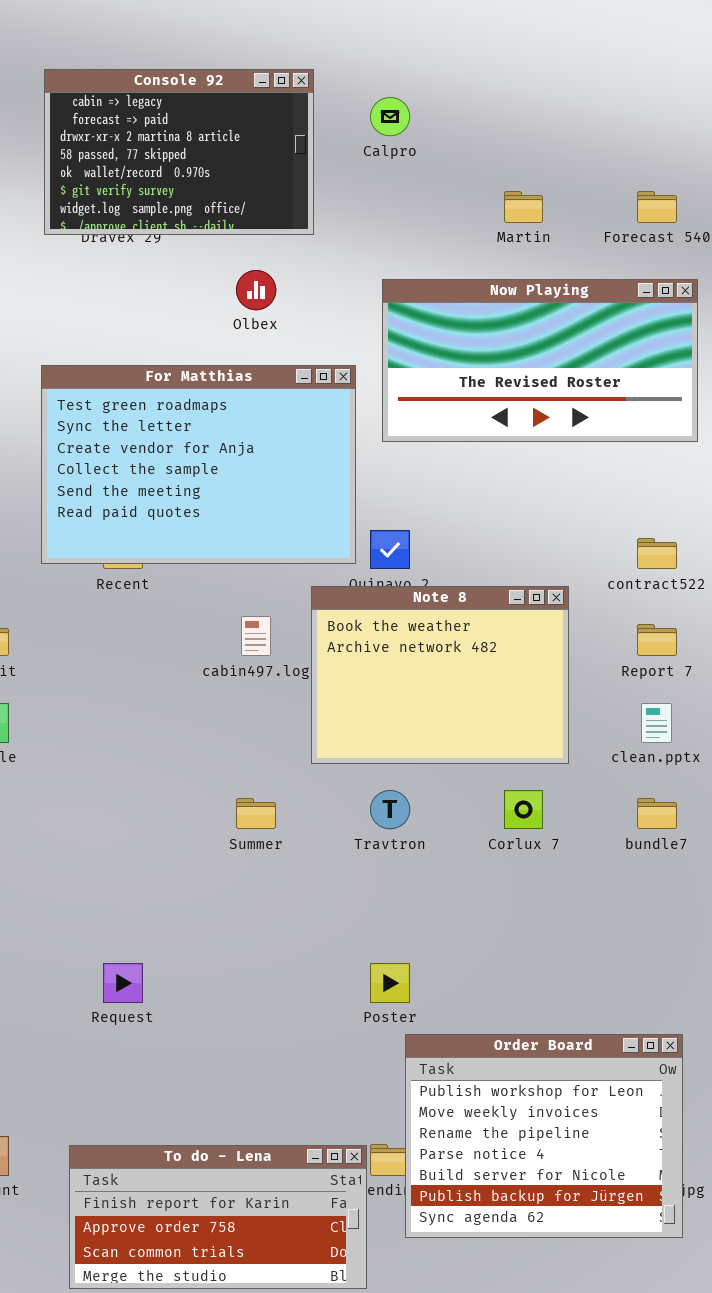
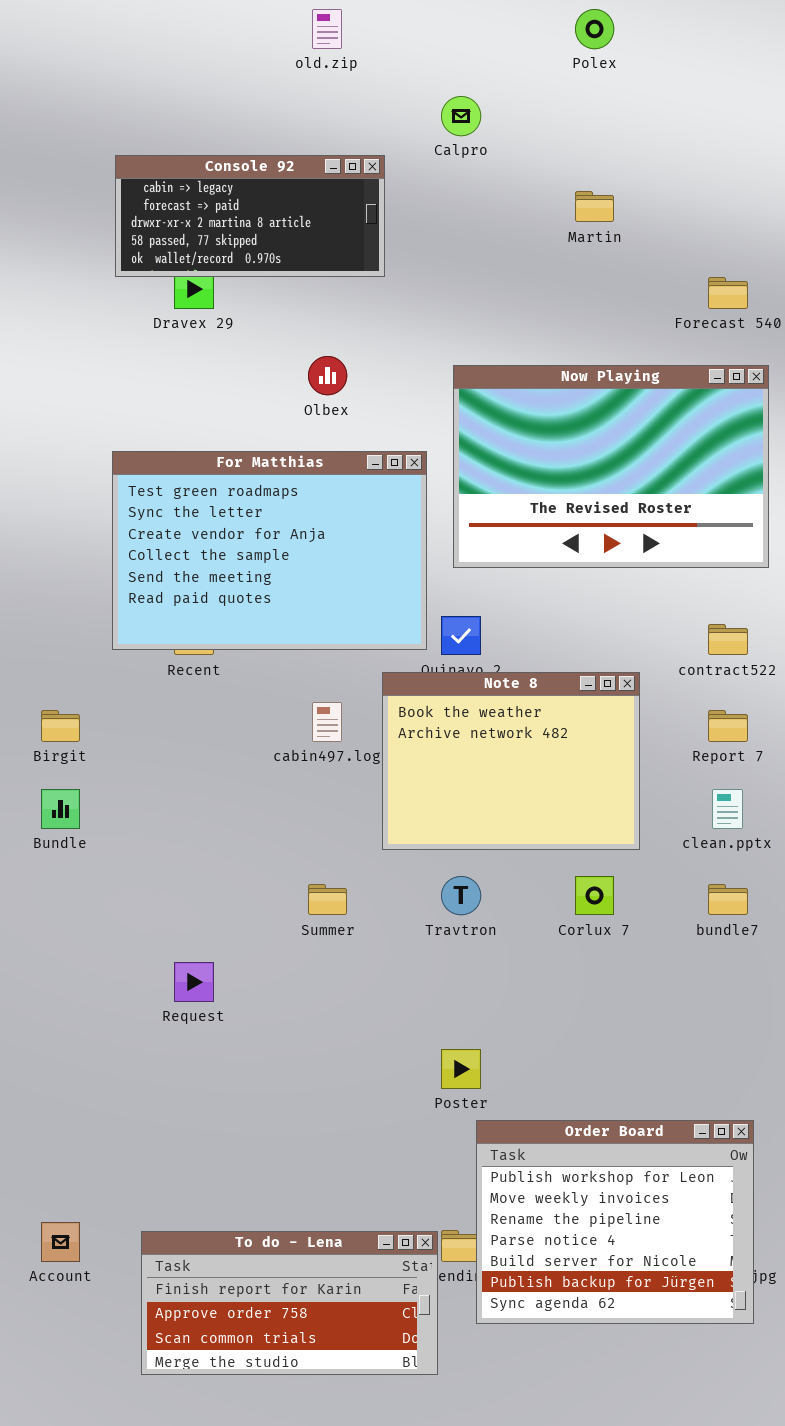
Console 92: [44,69,314,235] -> [115,155,385,277], resized
Calpro: [370,97,410,136] -> [441,96,481,136], moved
Martin: [504,191,543,223] -> [575,191,614,222], moved
Now Playing: [382,279,698,442] -> [453,365,769,568], resized
Request: [103,963,143,1003] -> [174,962,214,1002], moved

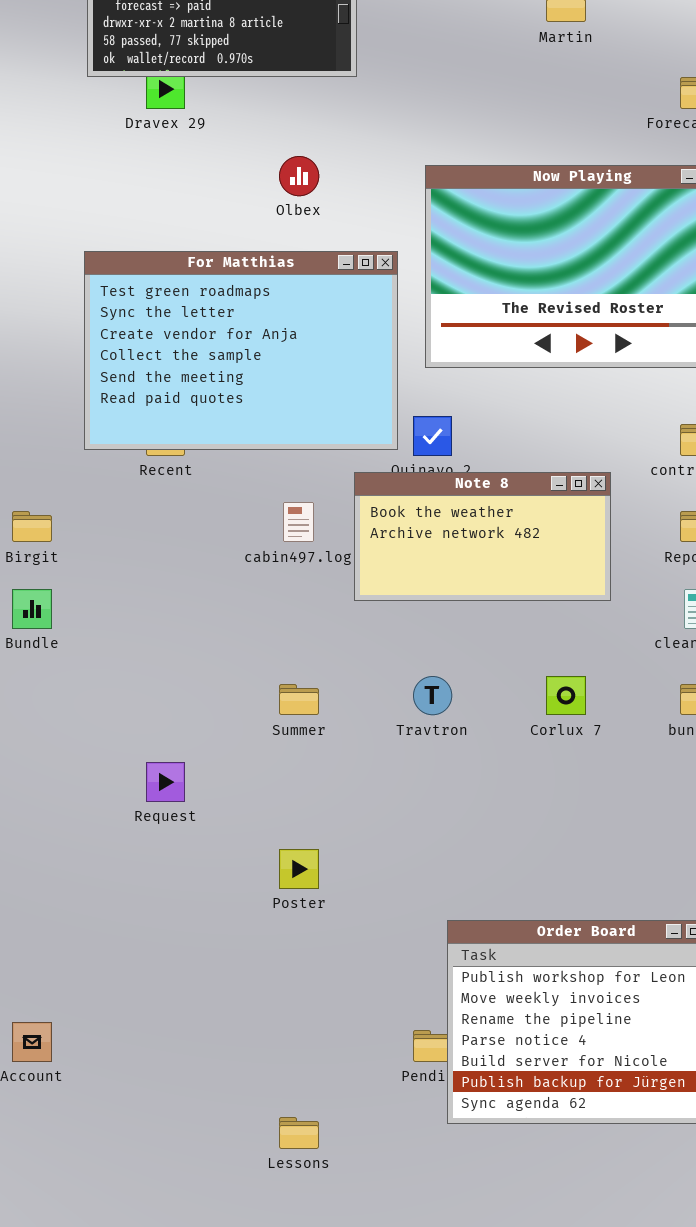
Note 8: [382,672,640,850] -> [354,472,611,601], resized
Poster: [441,1049,481,1089] -> [279,849,319,889], moved
To do - Lena: [141,1231,438,1375] -> none, closed

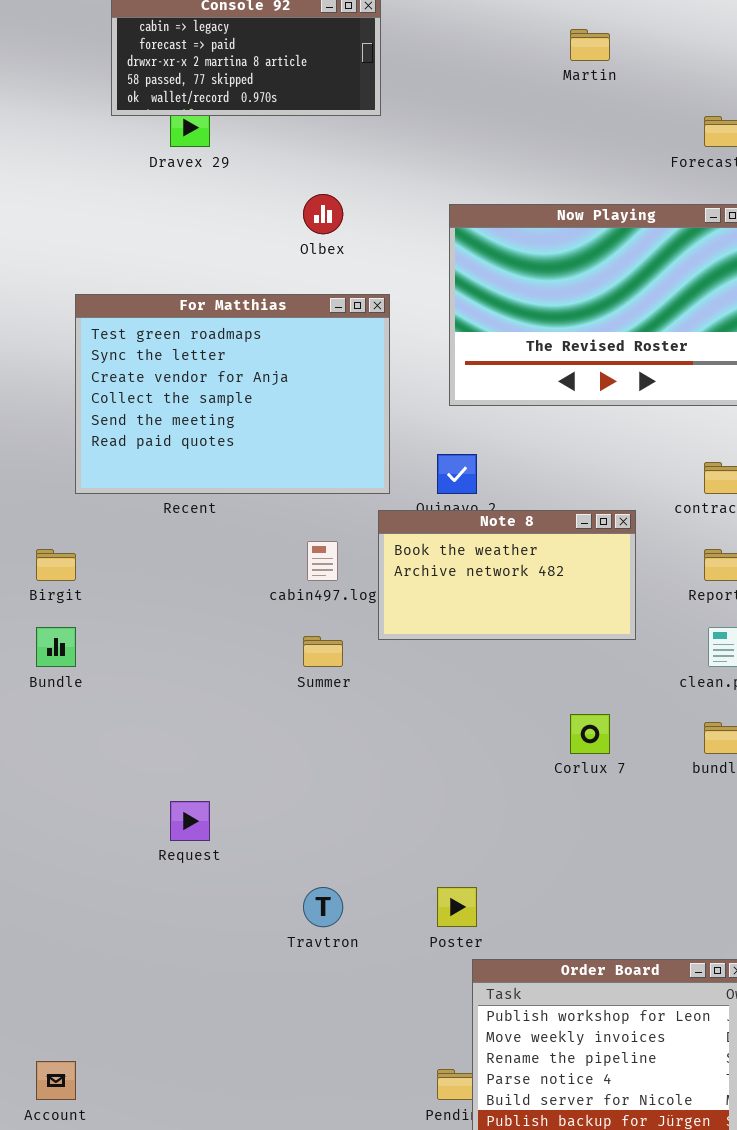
For Matthias: [84,251,398,450] -> [75,294,390,494], moved
Travtron: [413,676,452,715] -> [303,887,343,927], moved
Summer: [279,684,319,715] -> [303,636,343,667], moved
Poster: [279,849,319,889] -> [437,887,477,927], moved

